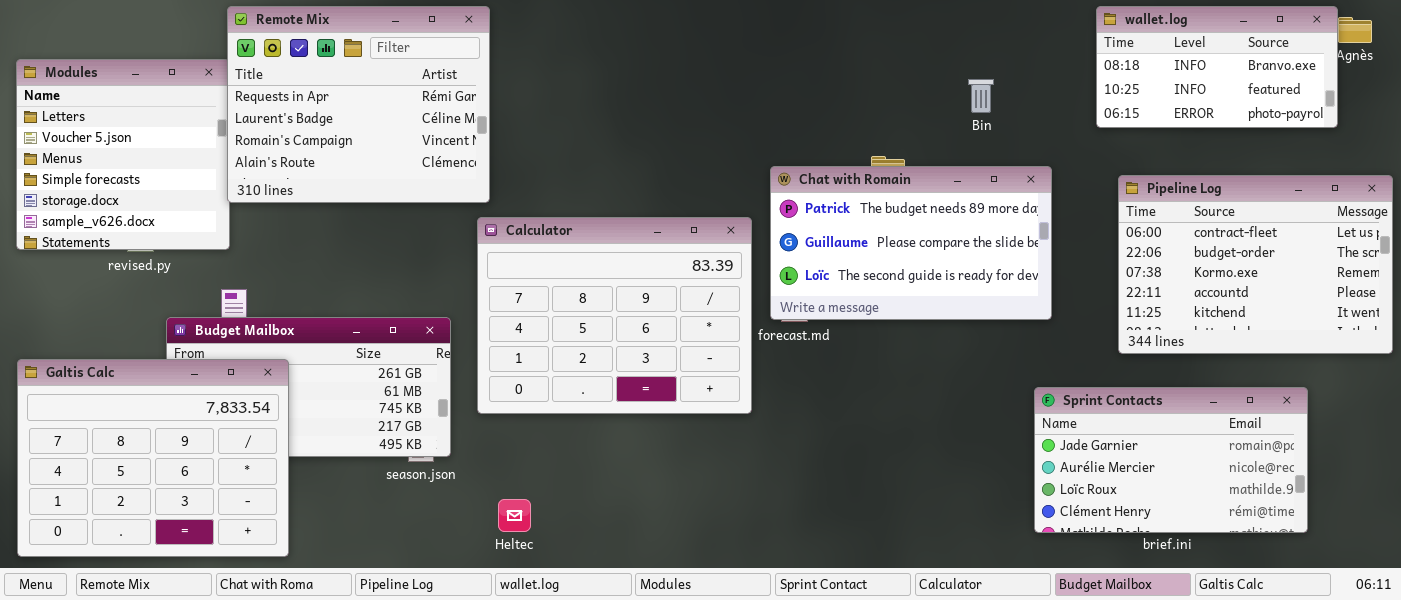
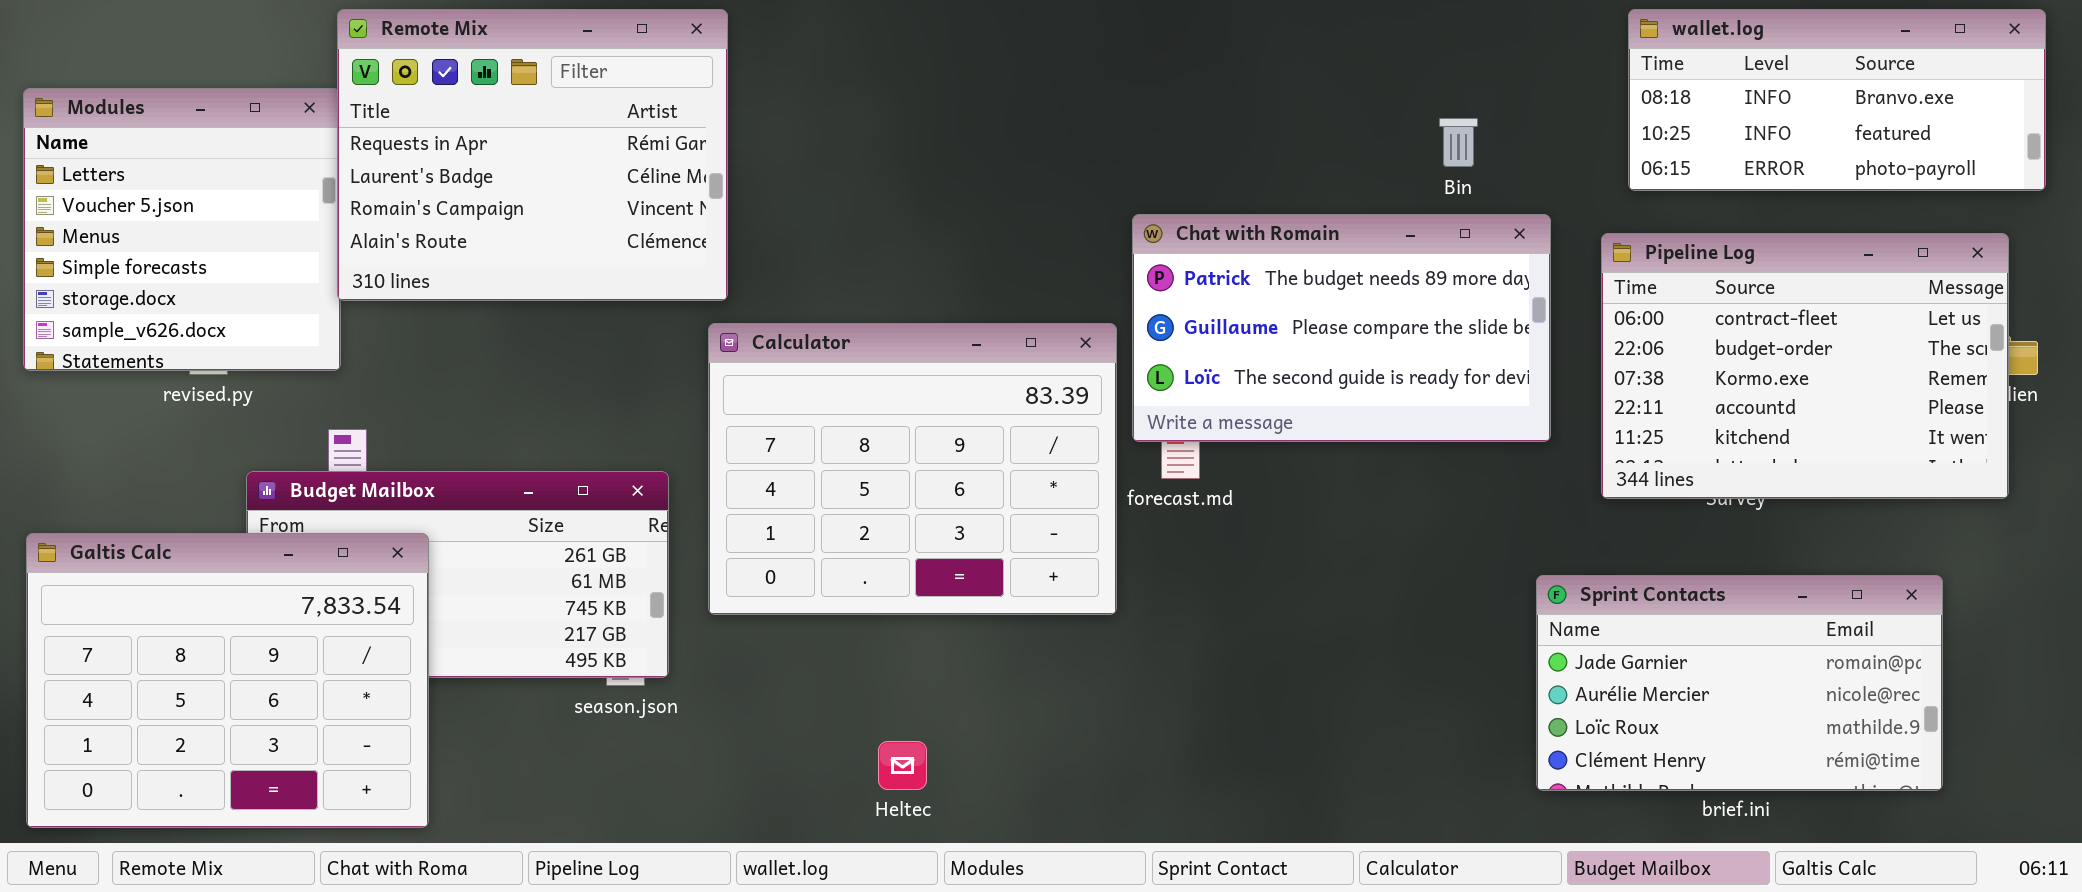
wallet.log: [1096,6,1338,128] -> [1628,9,2046,191], resized
Chat with Romain: [770,166,1052,320] -> [1132,214,1551,442], moved
Pipeline Log: [1118,175,1393,354] -> [1601,233,2009,499], moved
Heltec: [498,499,531,532] -> [878,741,927,790], moved

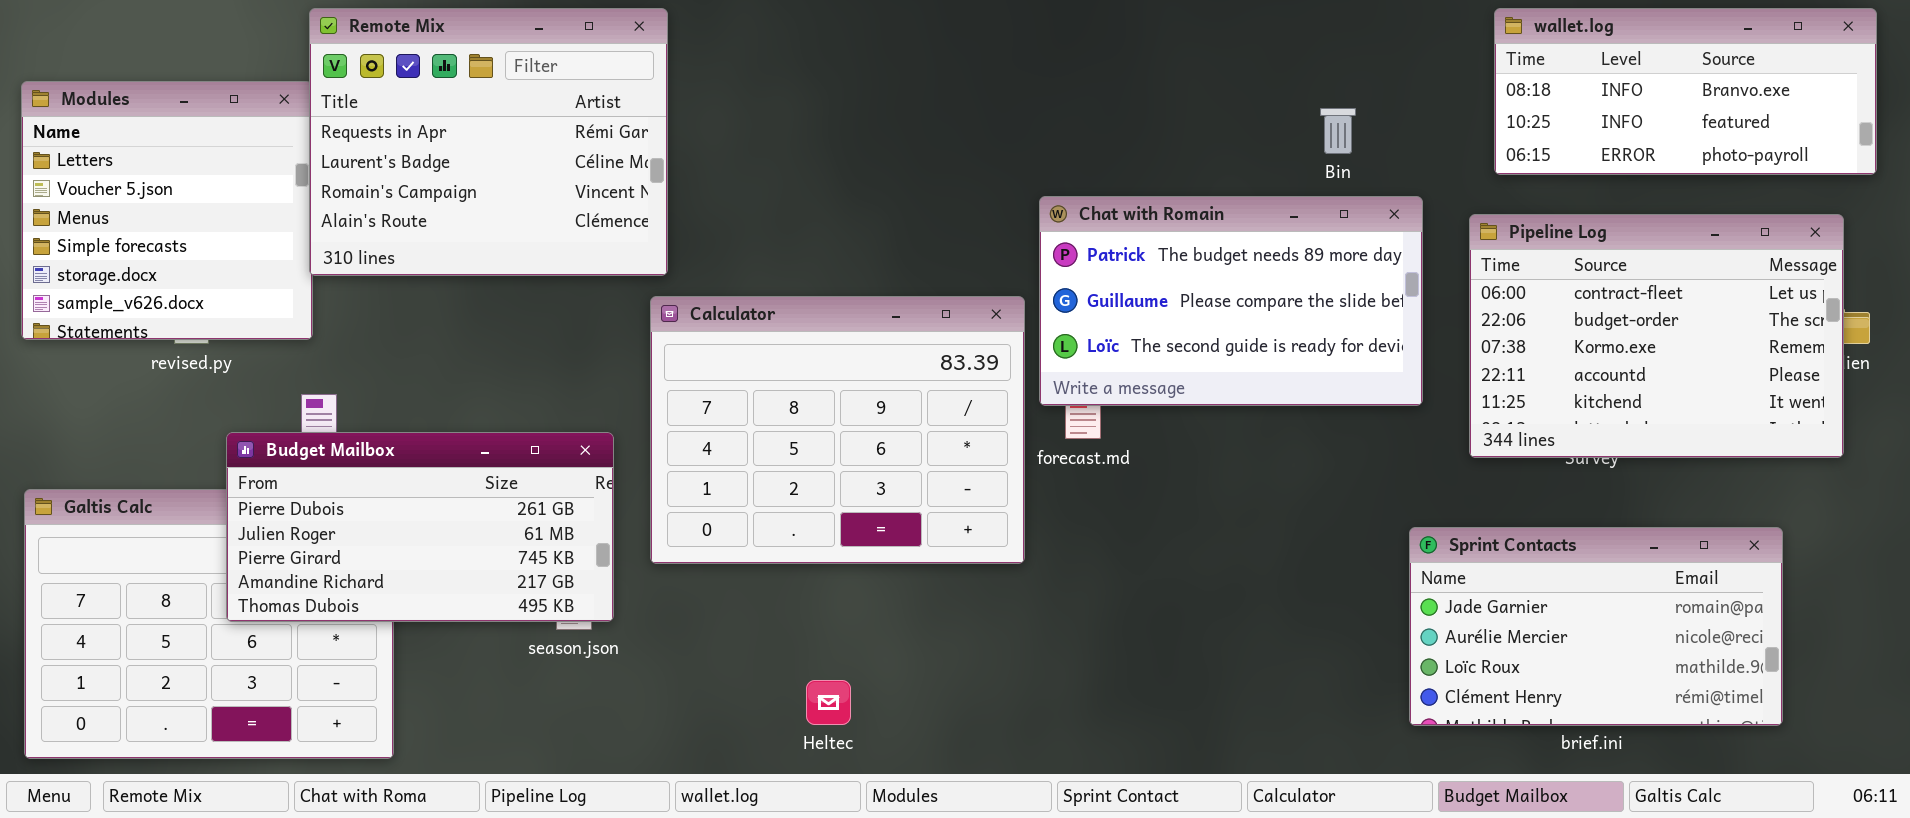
Budget Mailbox: [246,471,669,678] -> [226,432,614,622], raised

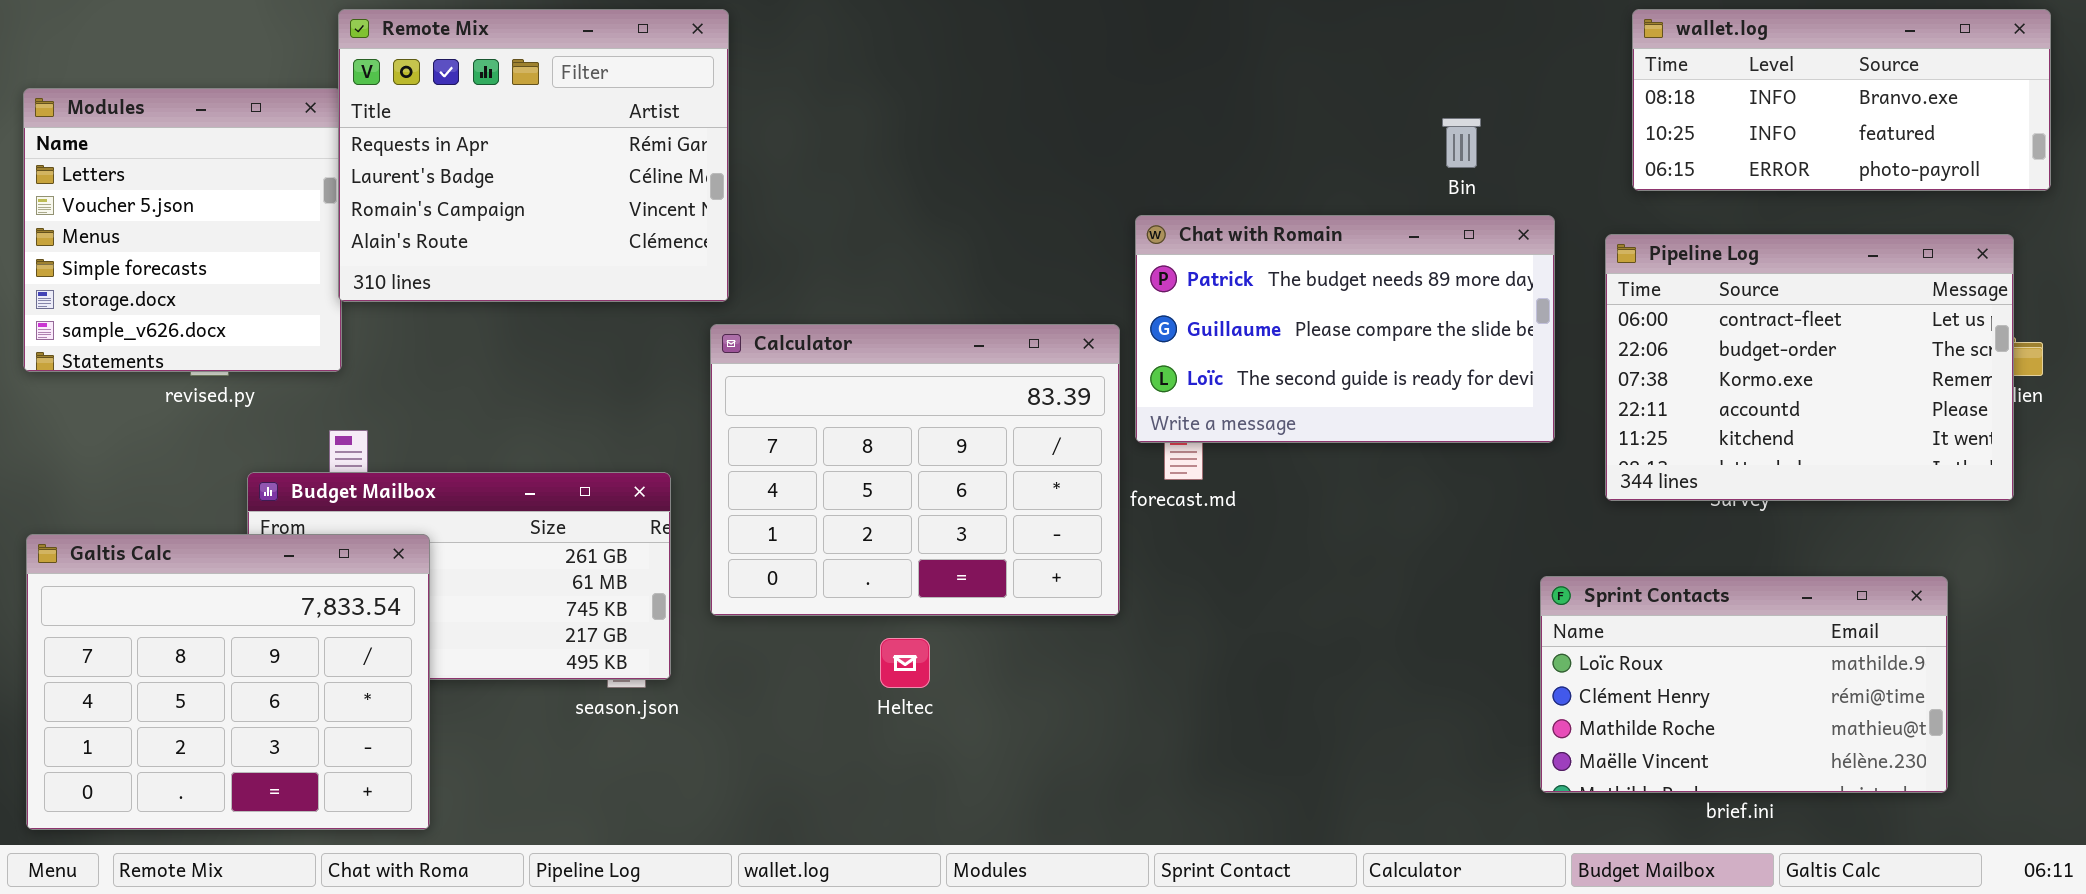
Galtis Calc: [24,489,394,759] -> [26,534,430,830], raised
Sprint Contacts: [1409,527,1783,726] -> [1540,576,1948,793], scrolled down 2 rows
Heltec: [806,680,851,725] -> [880,638,930,688], moved

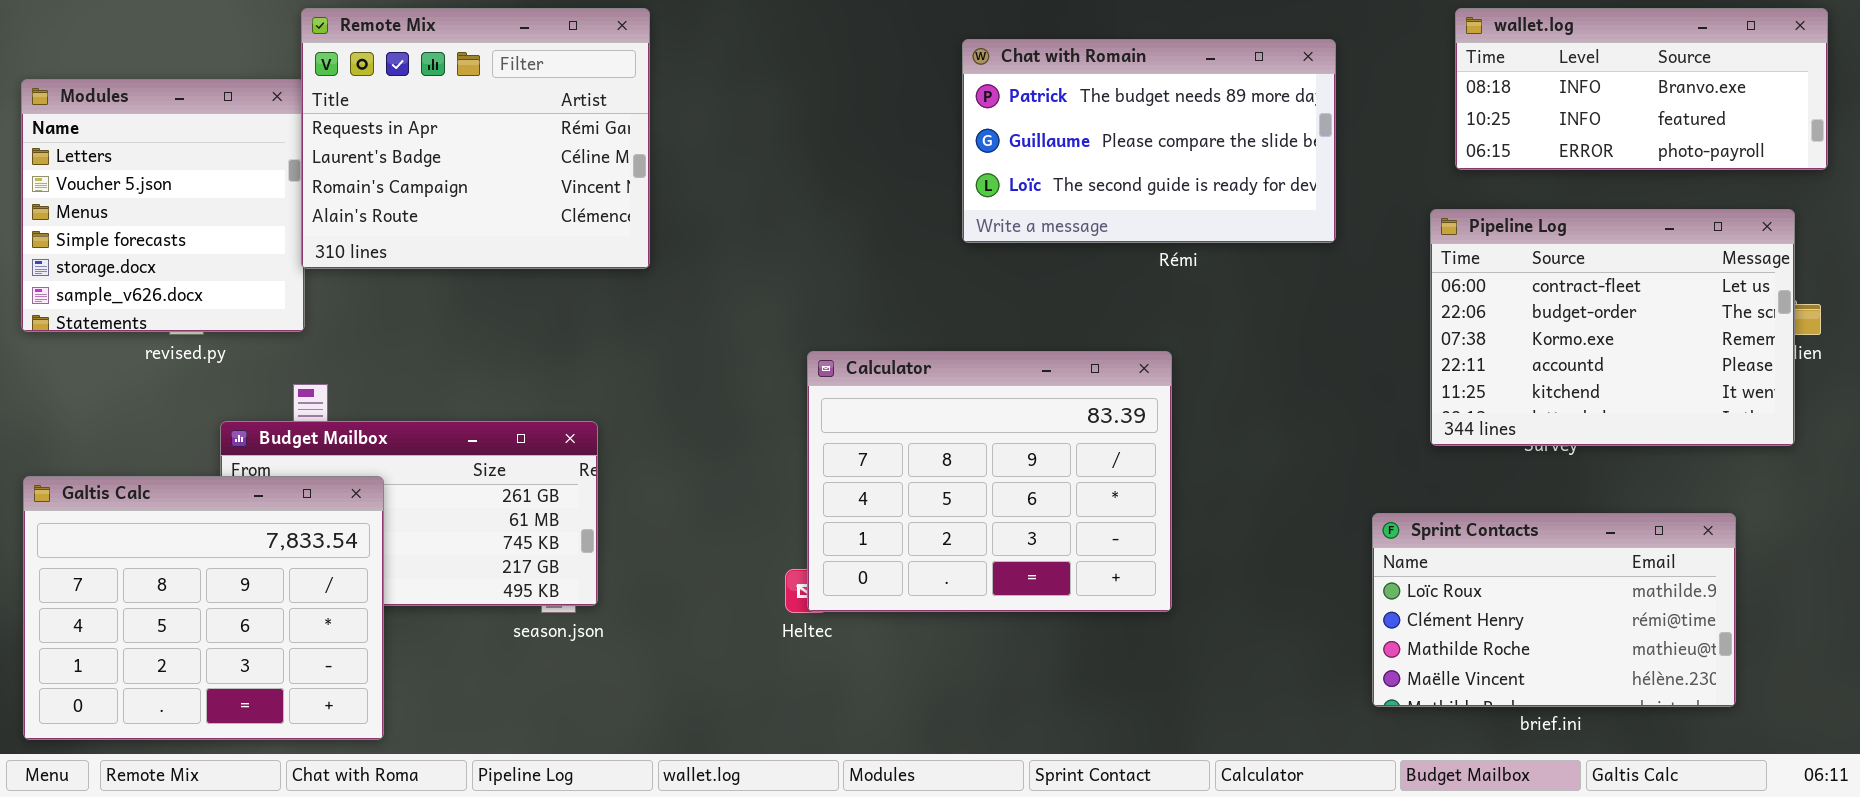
Chat with Romain: [1135,215,1555,443] -> [962,39,1336,243], moved
Calculator: [710,324,1120,616] -> [807,351,1172,612], moved

